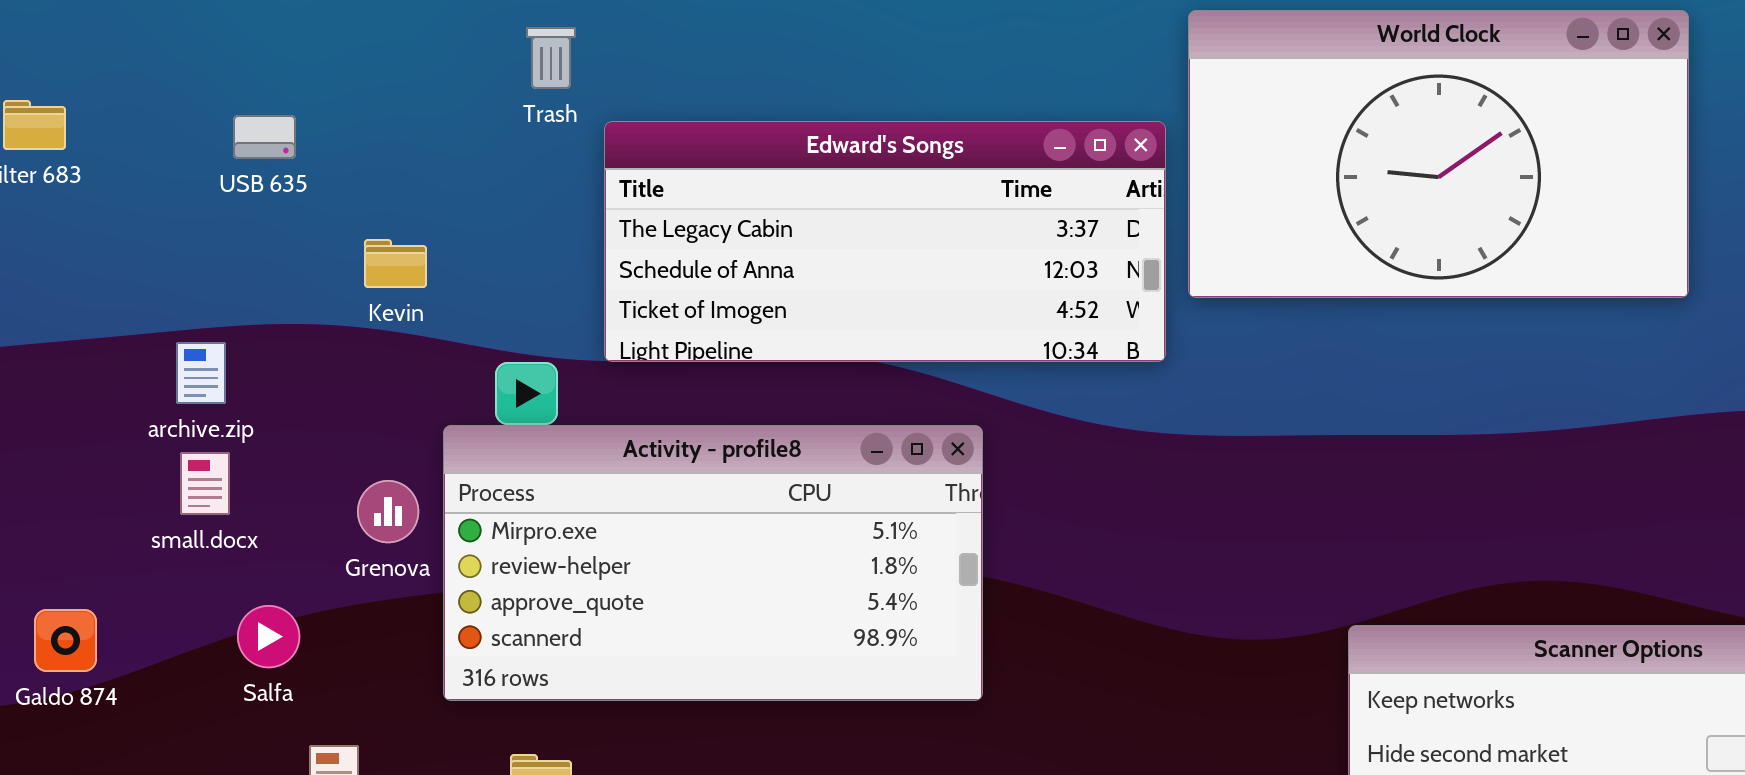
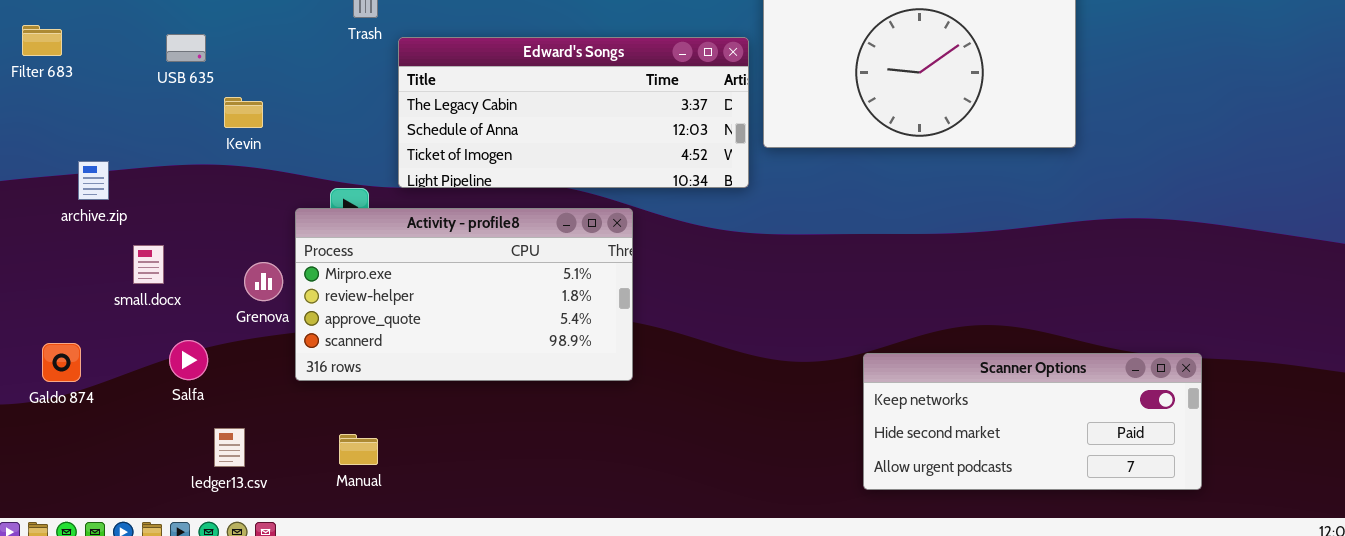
Kevin: [364,239,427,288] -> [224,97,263,128], moved
archive.zip: [176,342,226,404] -> [78,161,109,200], moved
Activity - profile8: [443,425,983,701] -> [295,208,633,381], moved

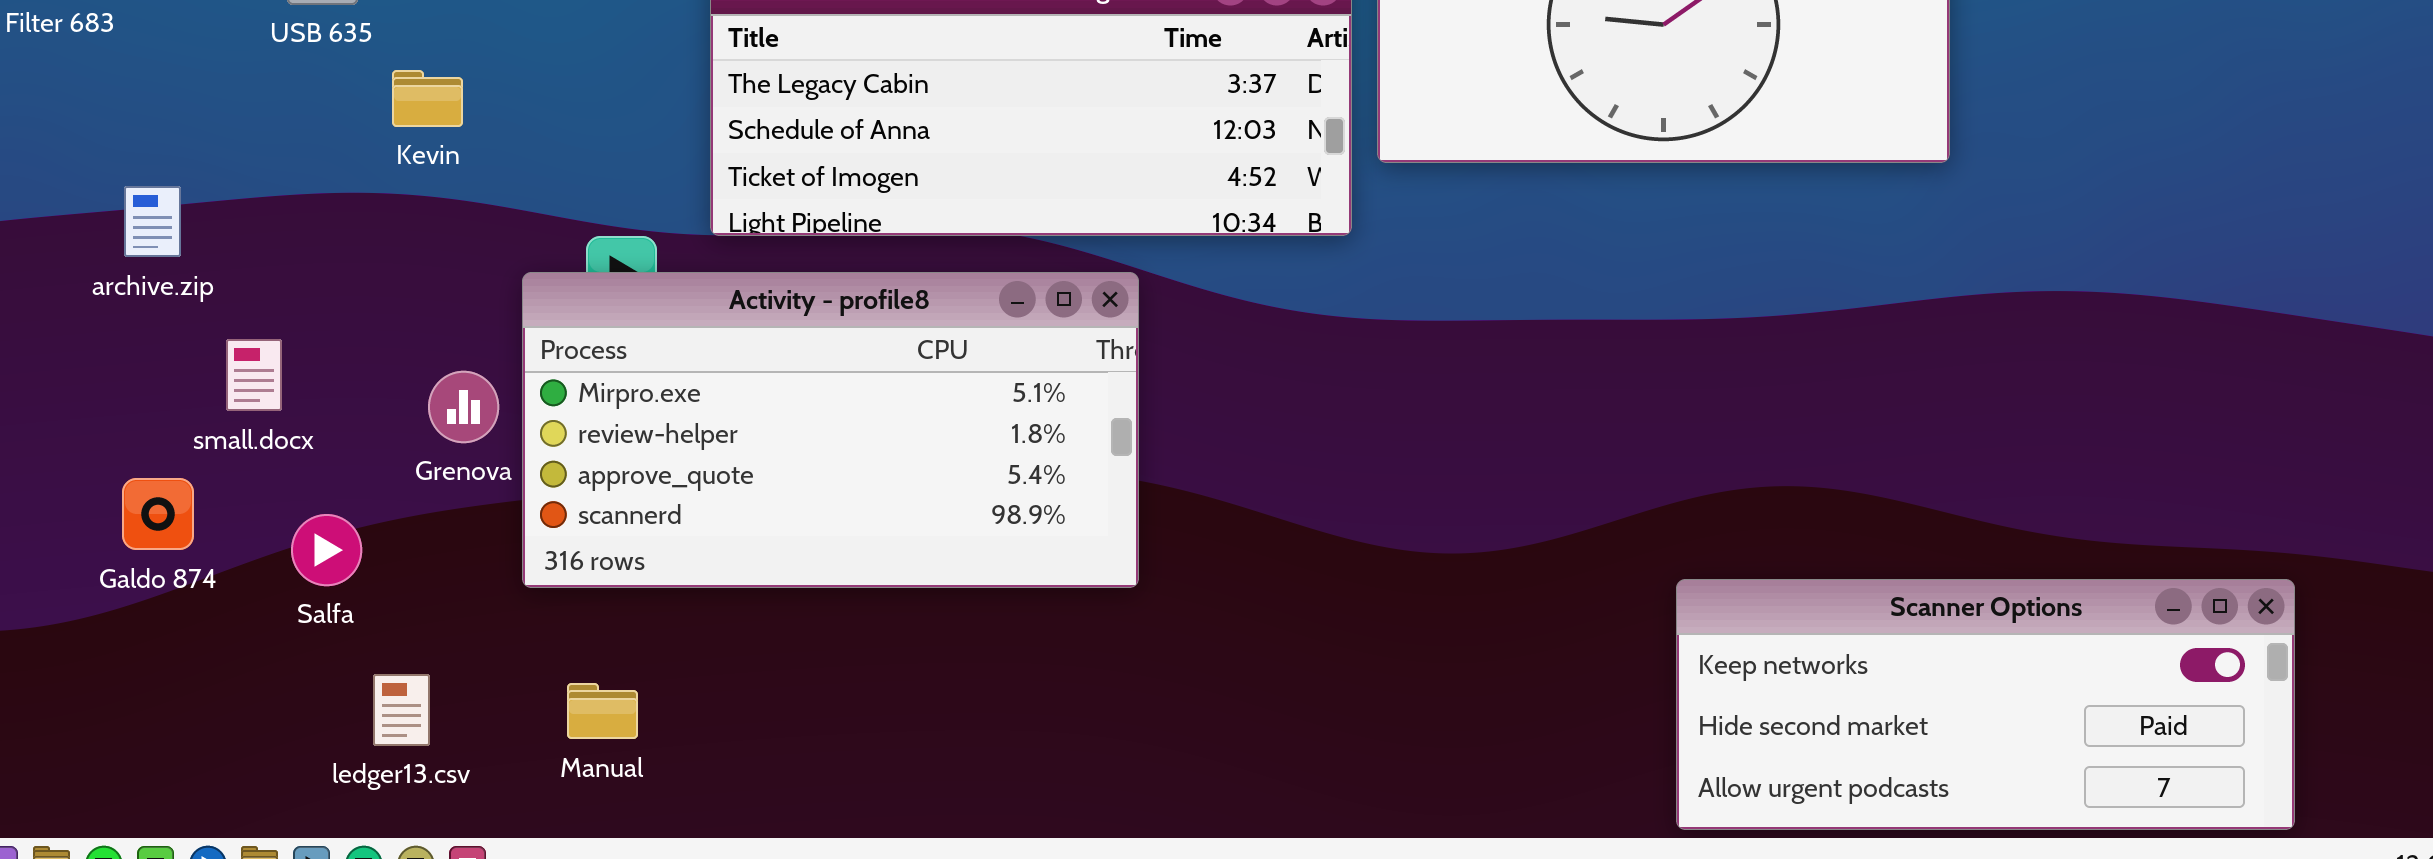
Galdo 874: [42,343,81,382] -> [122,478,194,550], moved
Scanner Options: [863,353,1202,490] -> [1676,579,2295,830], moved
Manual: [339,434,378,465] -> [567,683,638,739], moved

